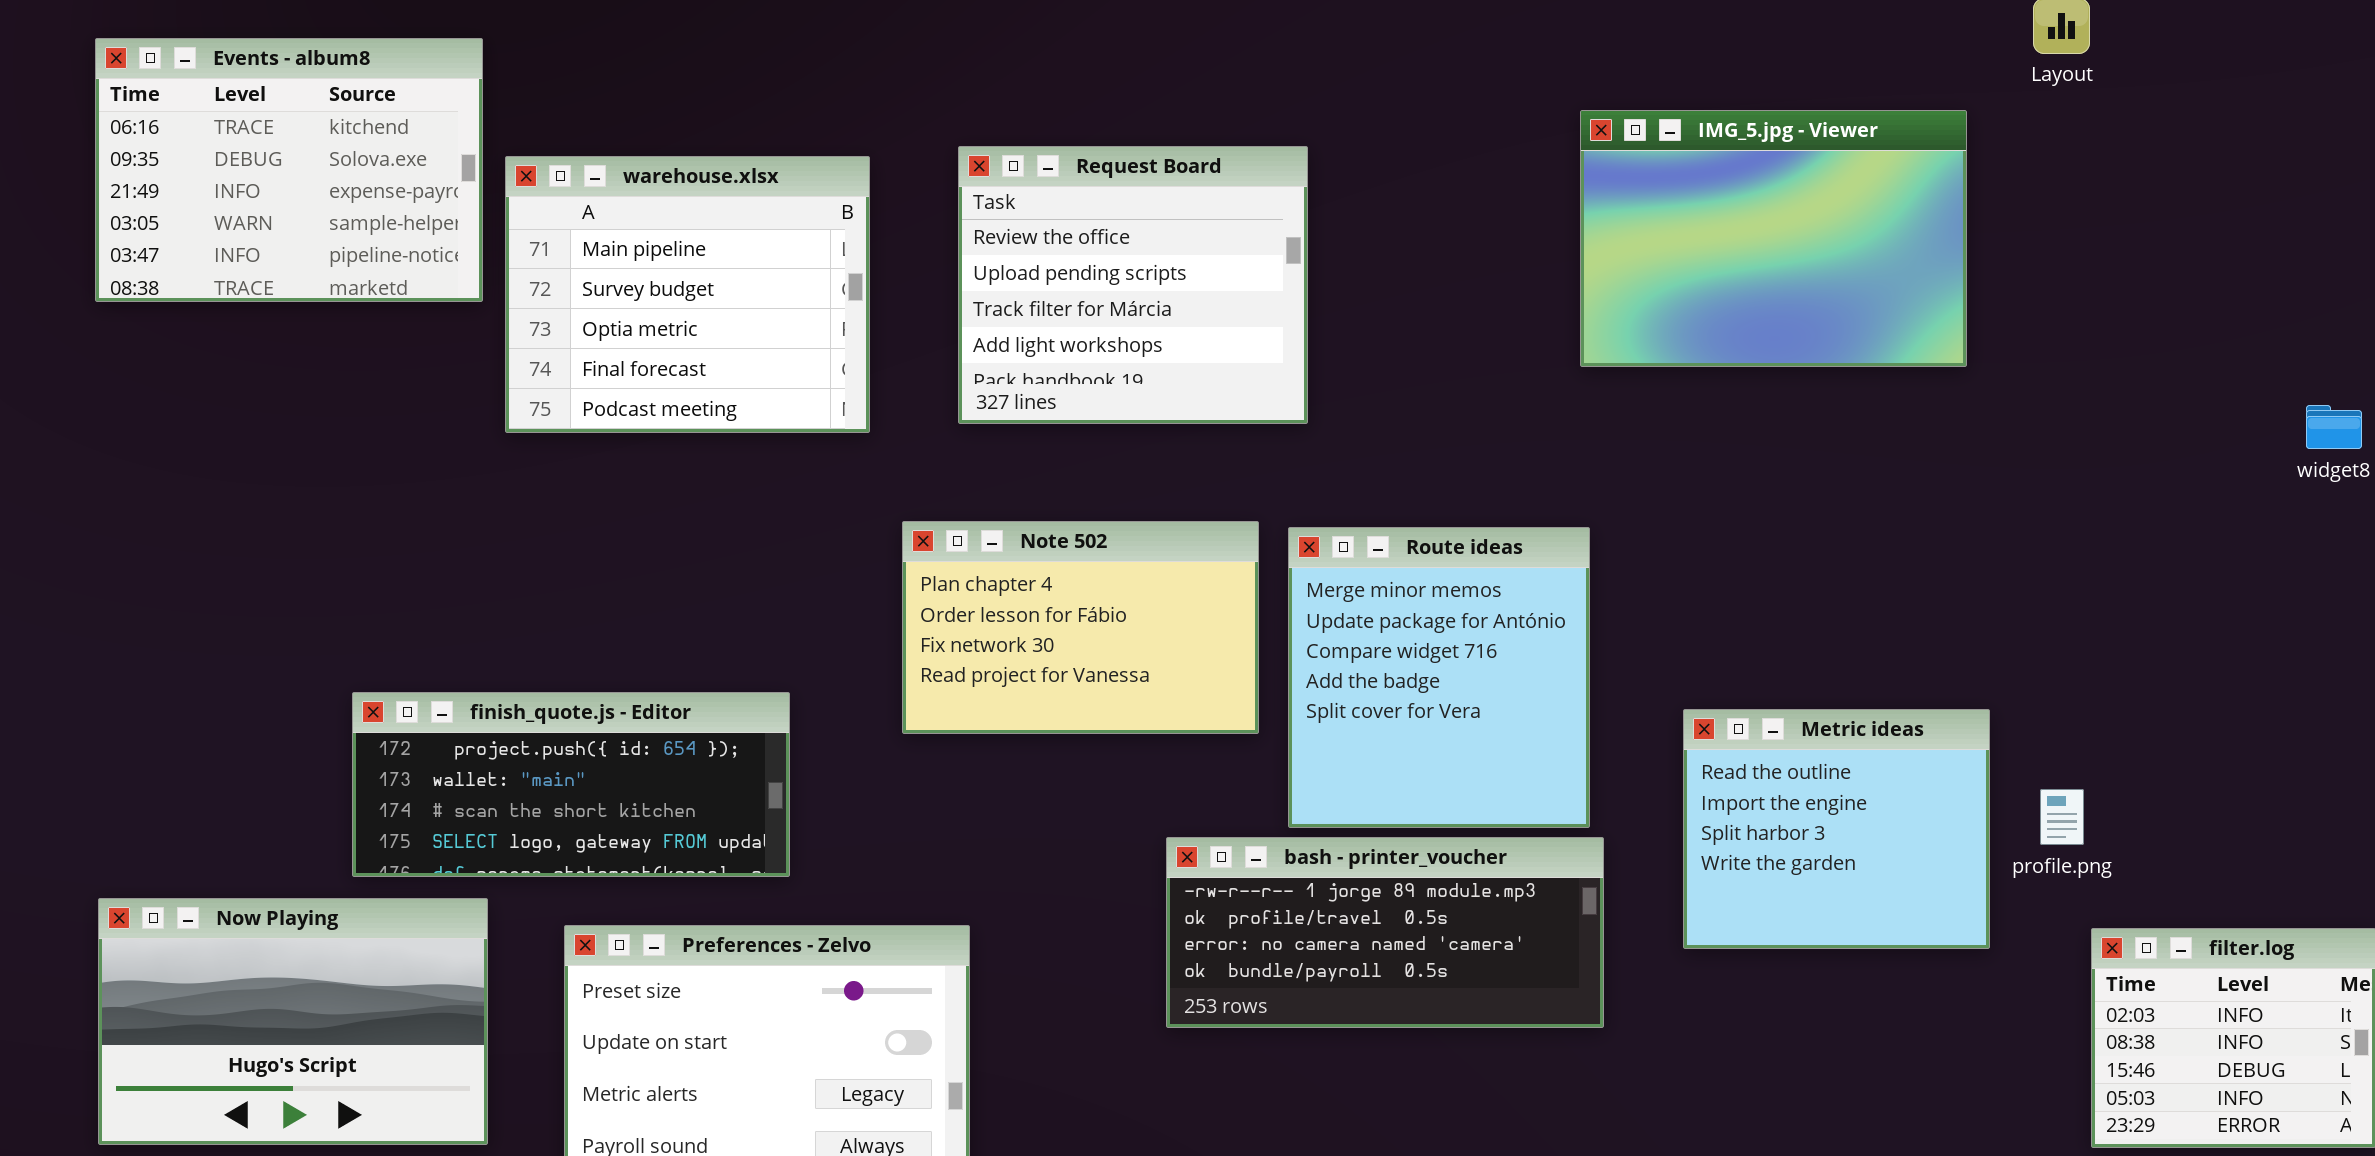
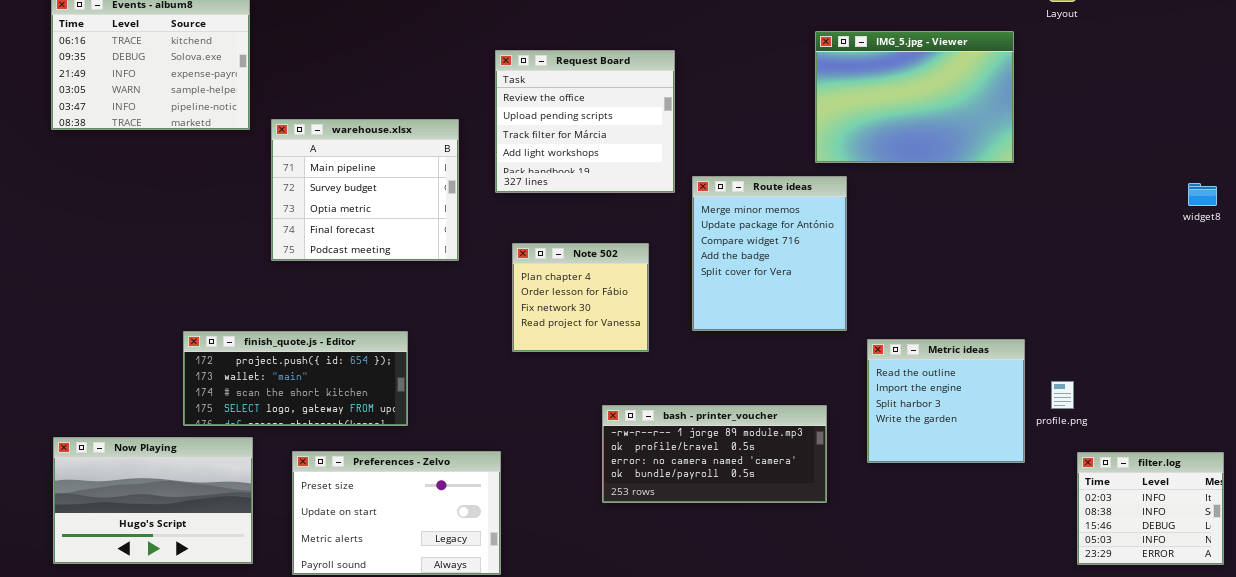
warehouse.xlsx: [505,156,870,433] -> [271,119,459,261], moved
Note 502: [902,521,1259,734] -> [512,243,649,352], resized
Route ideas: [1288,527,1590,828] -> [692,176,847,331], moved

